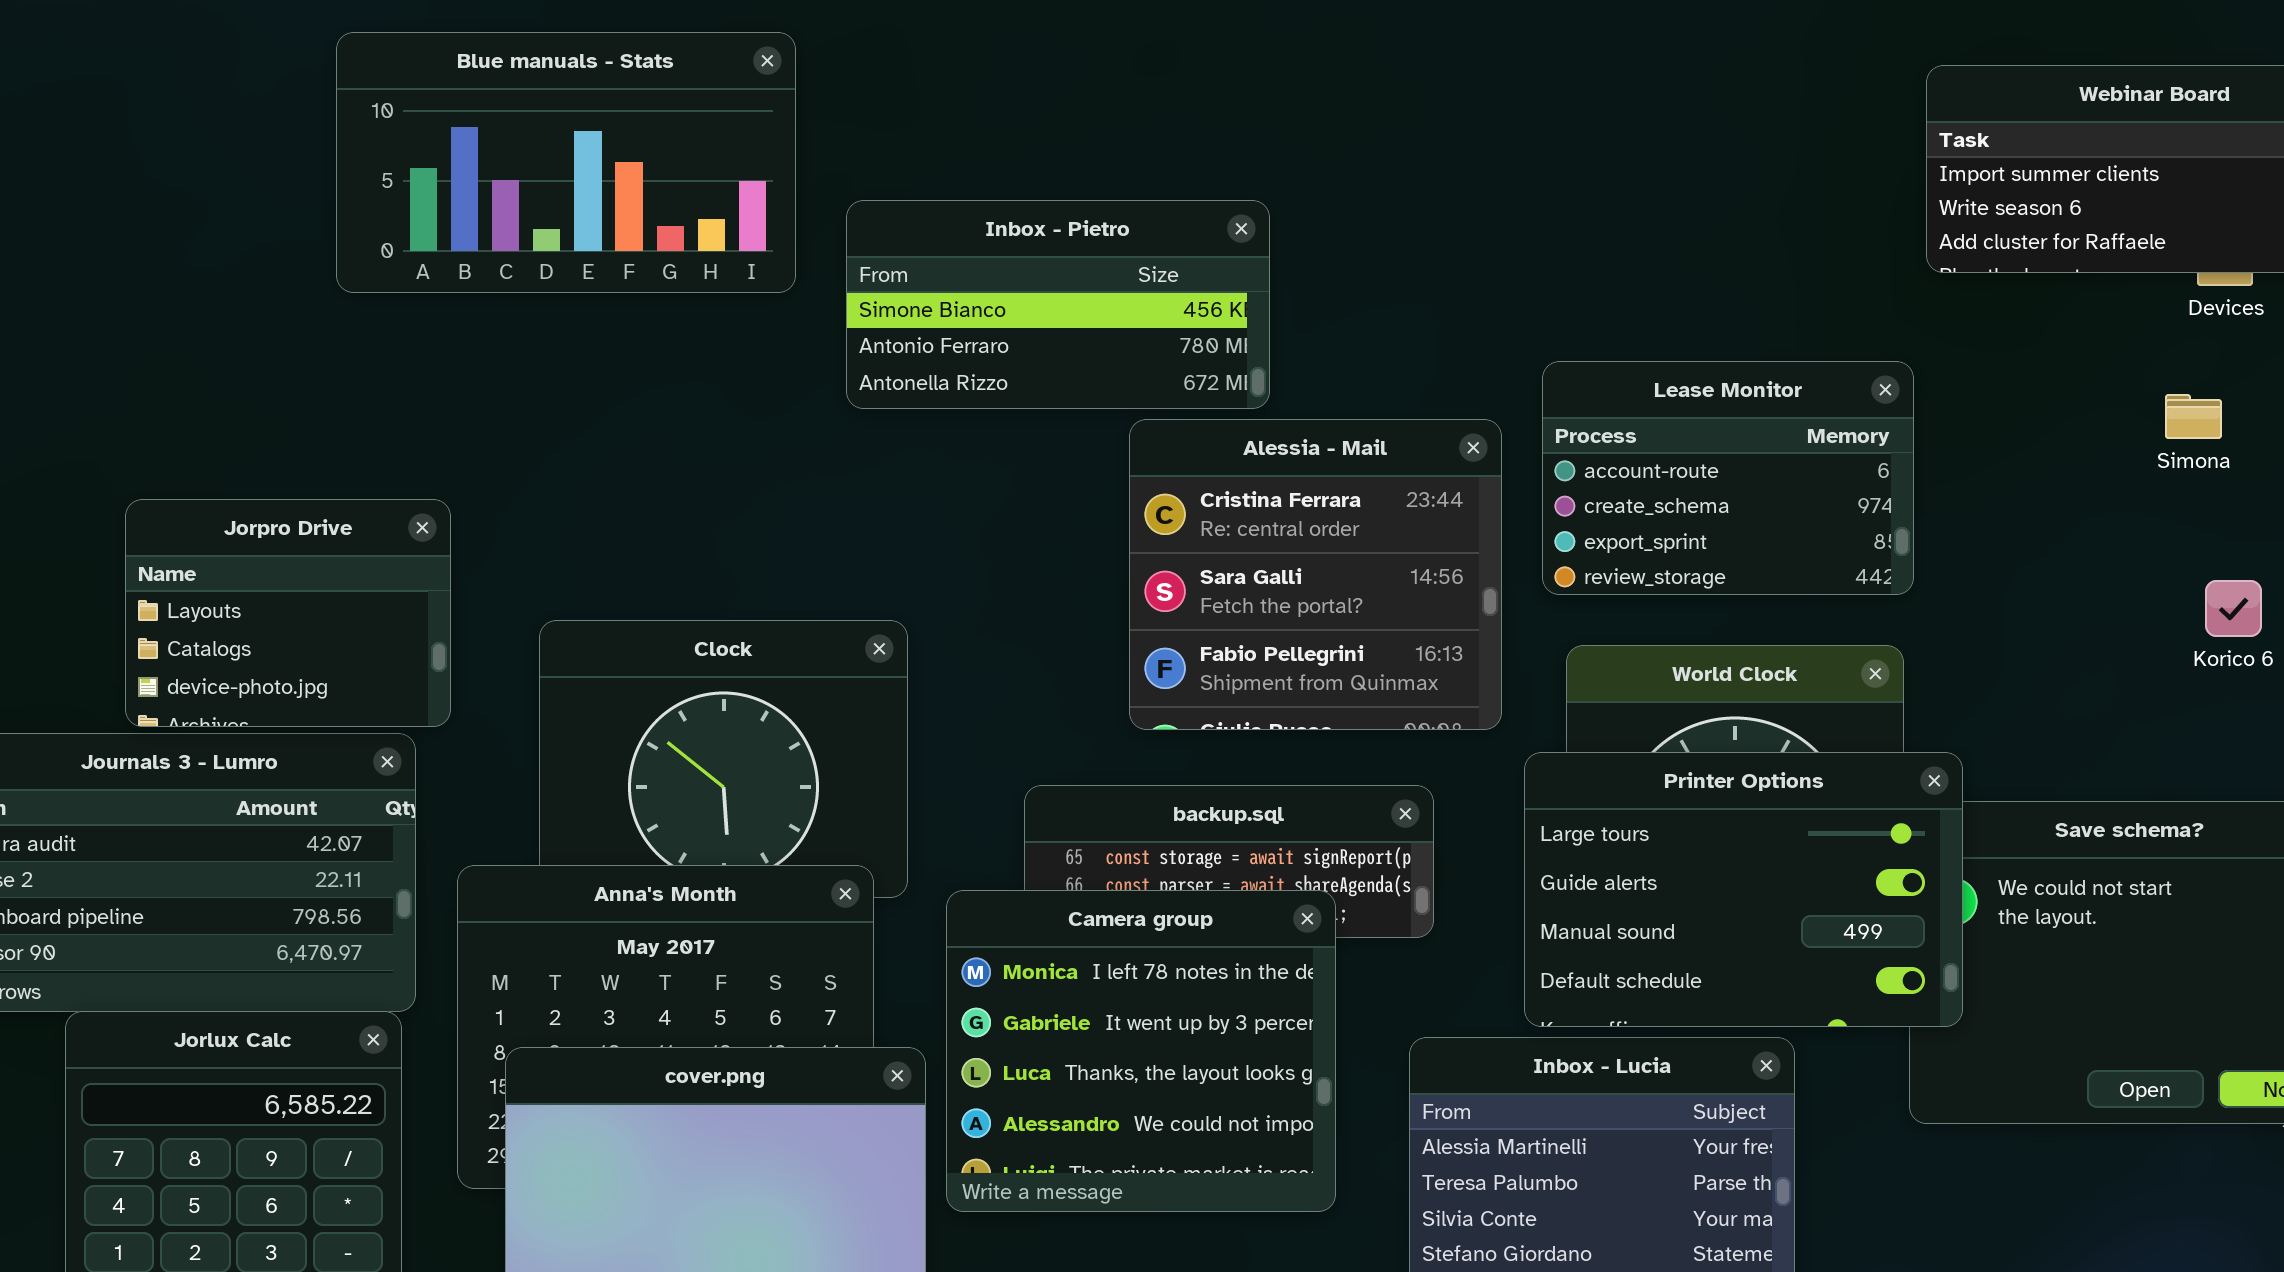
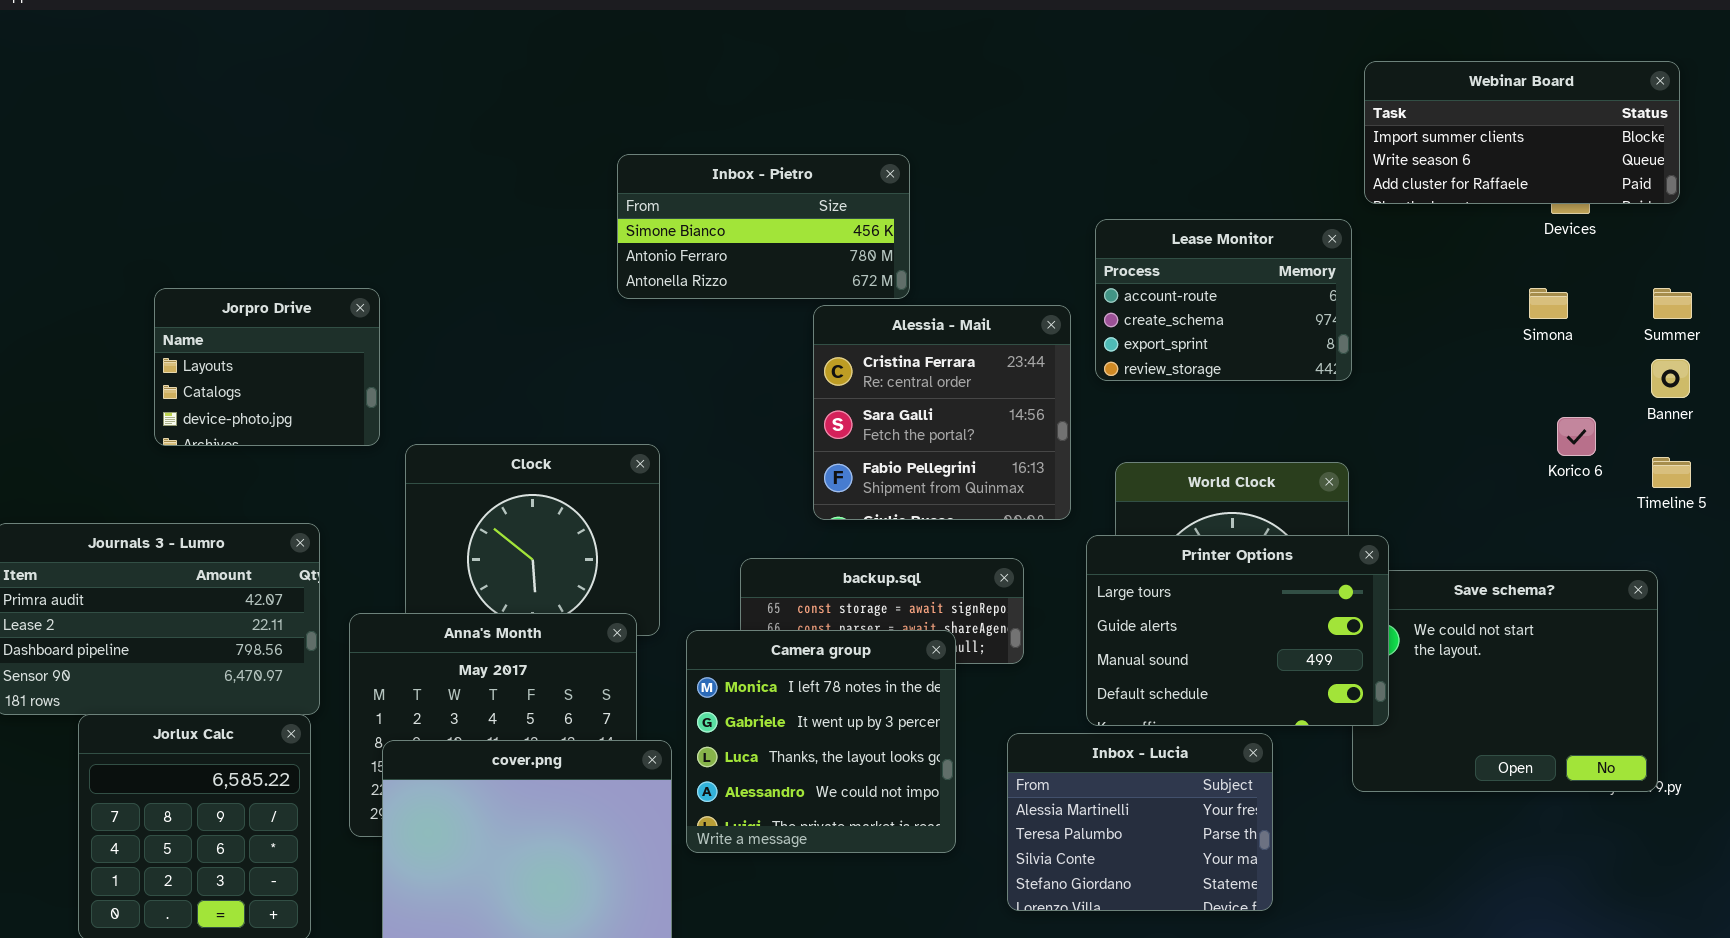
Blue manuals - Stats: [336,32,796,293] -> none, closed
Lease Monitor: [1542,361,1914,595] -> [1095,219,1352,381], moved
Jorpro Drive: [125,499,451,727] -> [154,288,380,446], moved

